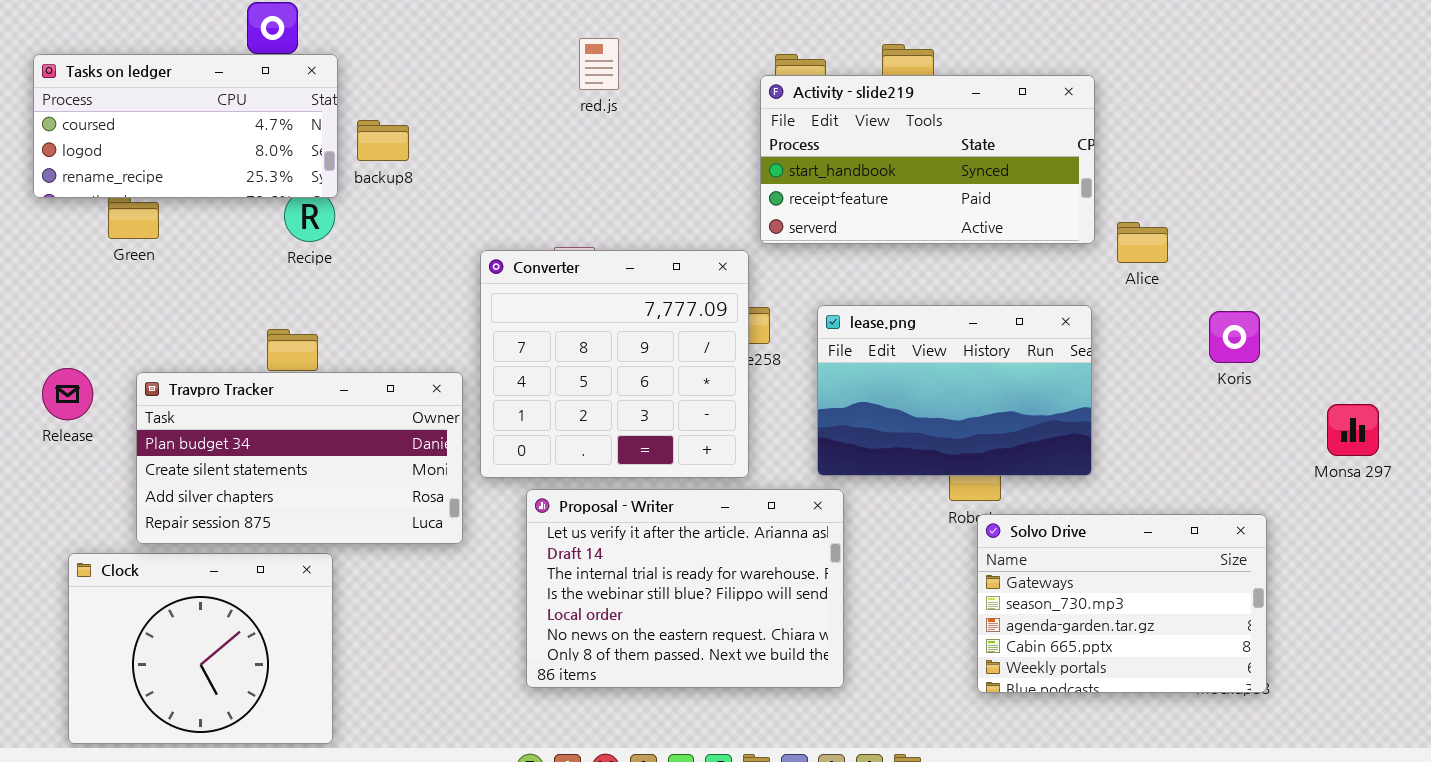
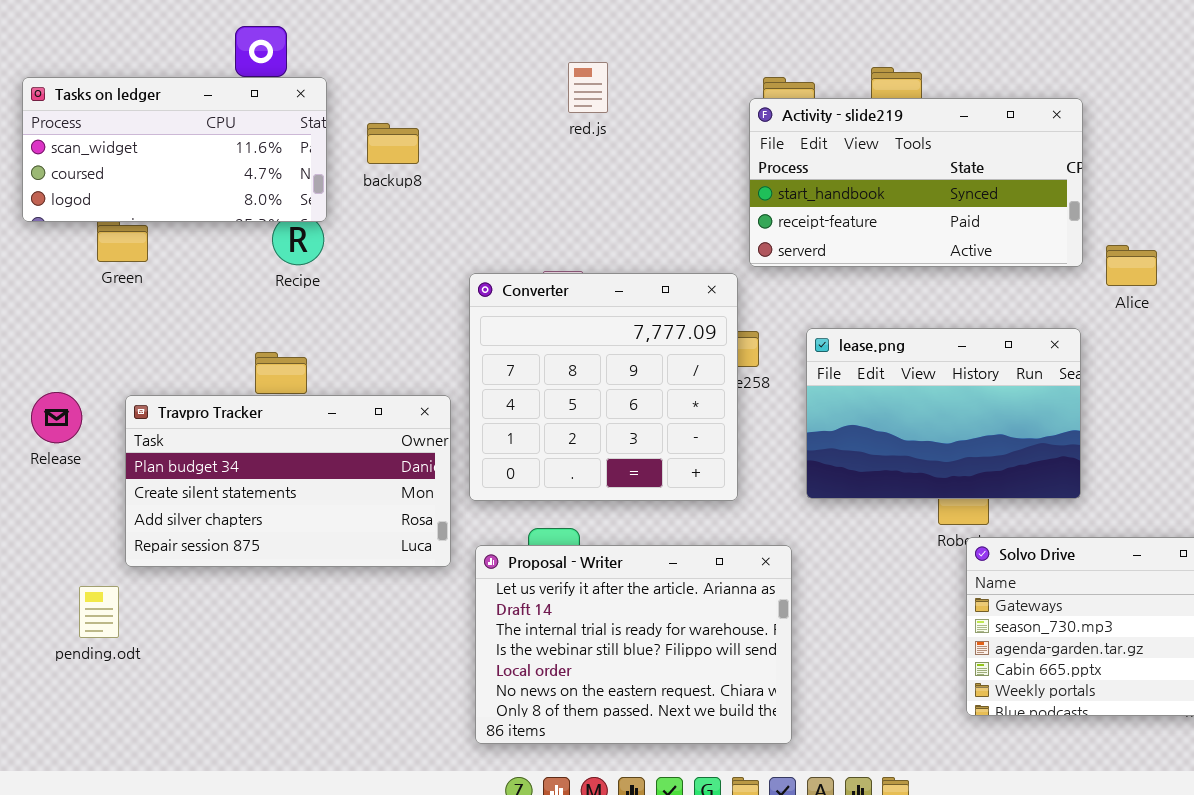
Tasks on ledger: [33,54,338,198] -> [22,77,327,222], scrolled up 1 row
backup8: [357,120,409,161] -> [367,123,419,164], moved
Proposal - Writer: [526,489,844,688] -> [475,545,792,744], moved
Clock: [68,553,333,744] -> none, closed

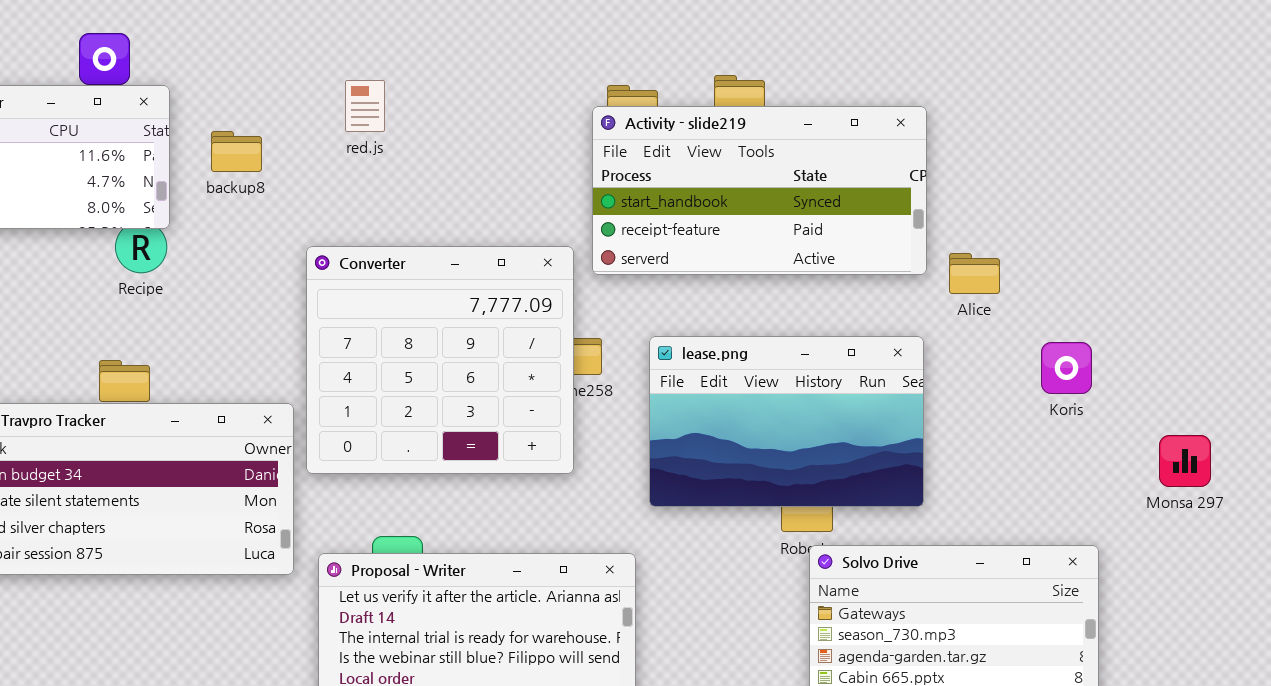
red.js: [568,62,608,113] -> [345,80,385,132], moved
Converter: [469,273,738,501] -> [306,246,574,474], moved

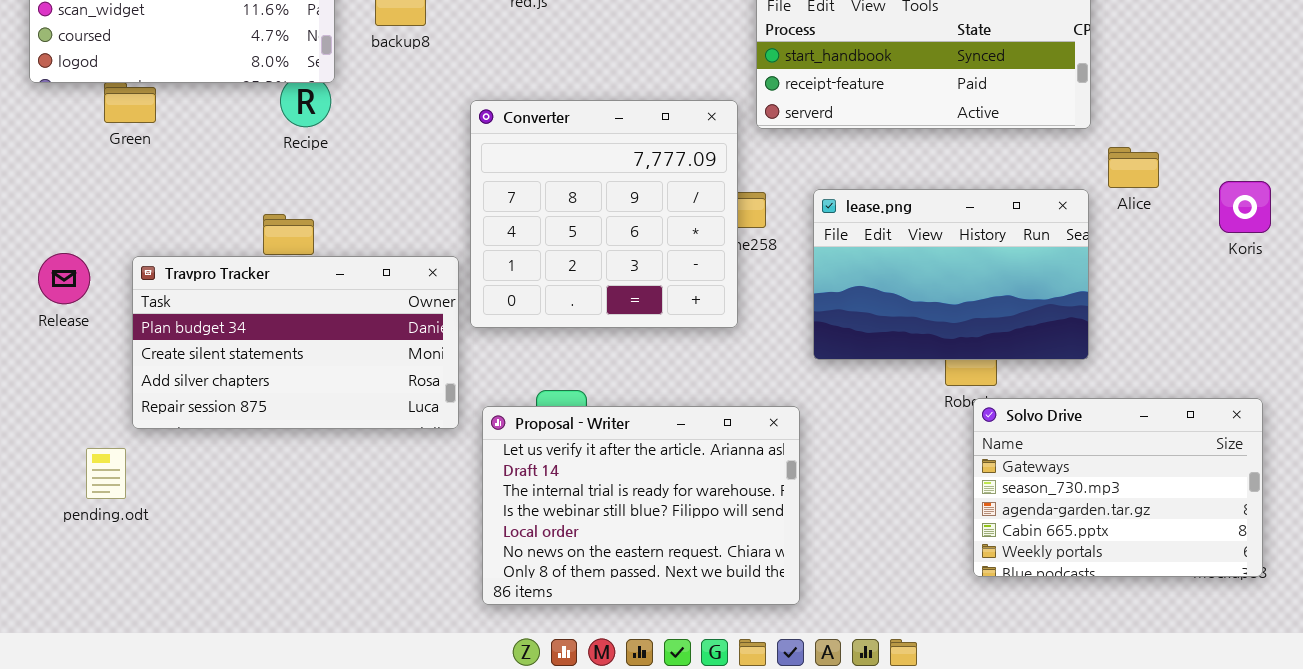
Alice: [949,253,1000,294] -> [1108,147,1159,188], moved
Koris: [1041,342,1092,394] -> [1219,181,1271,233], moved

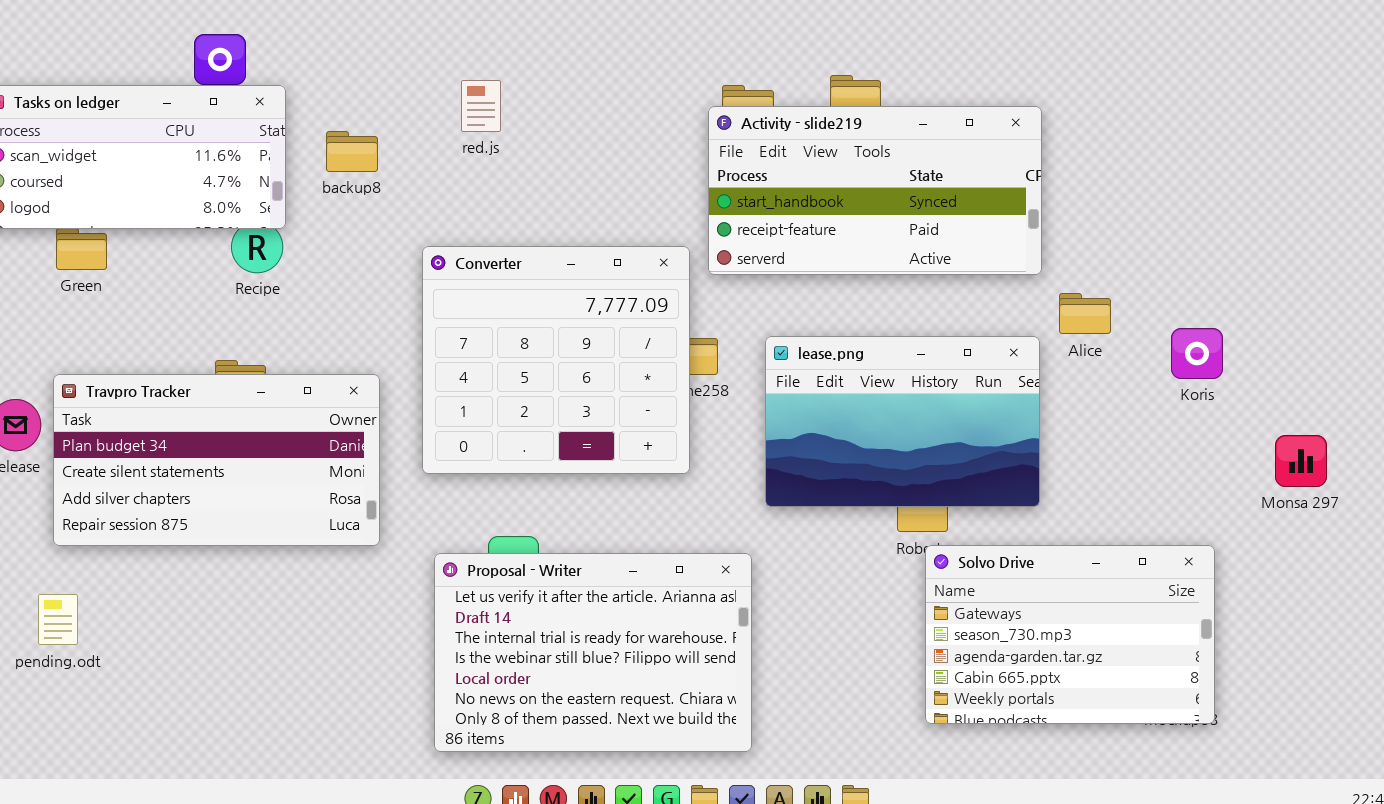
Travpro Tracker: [132,256,459,429] -> [53,374,380,546], moved

